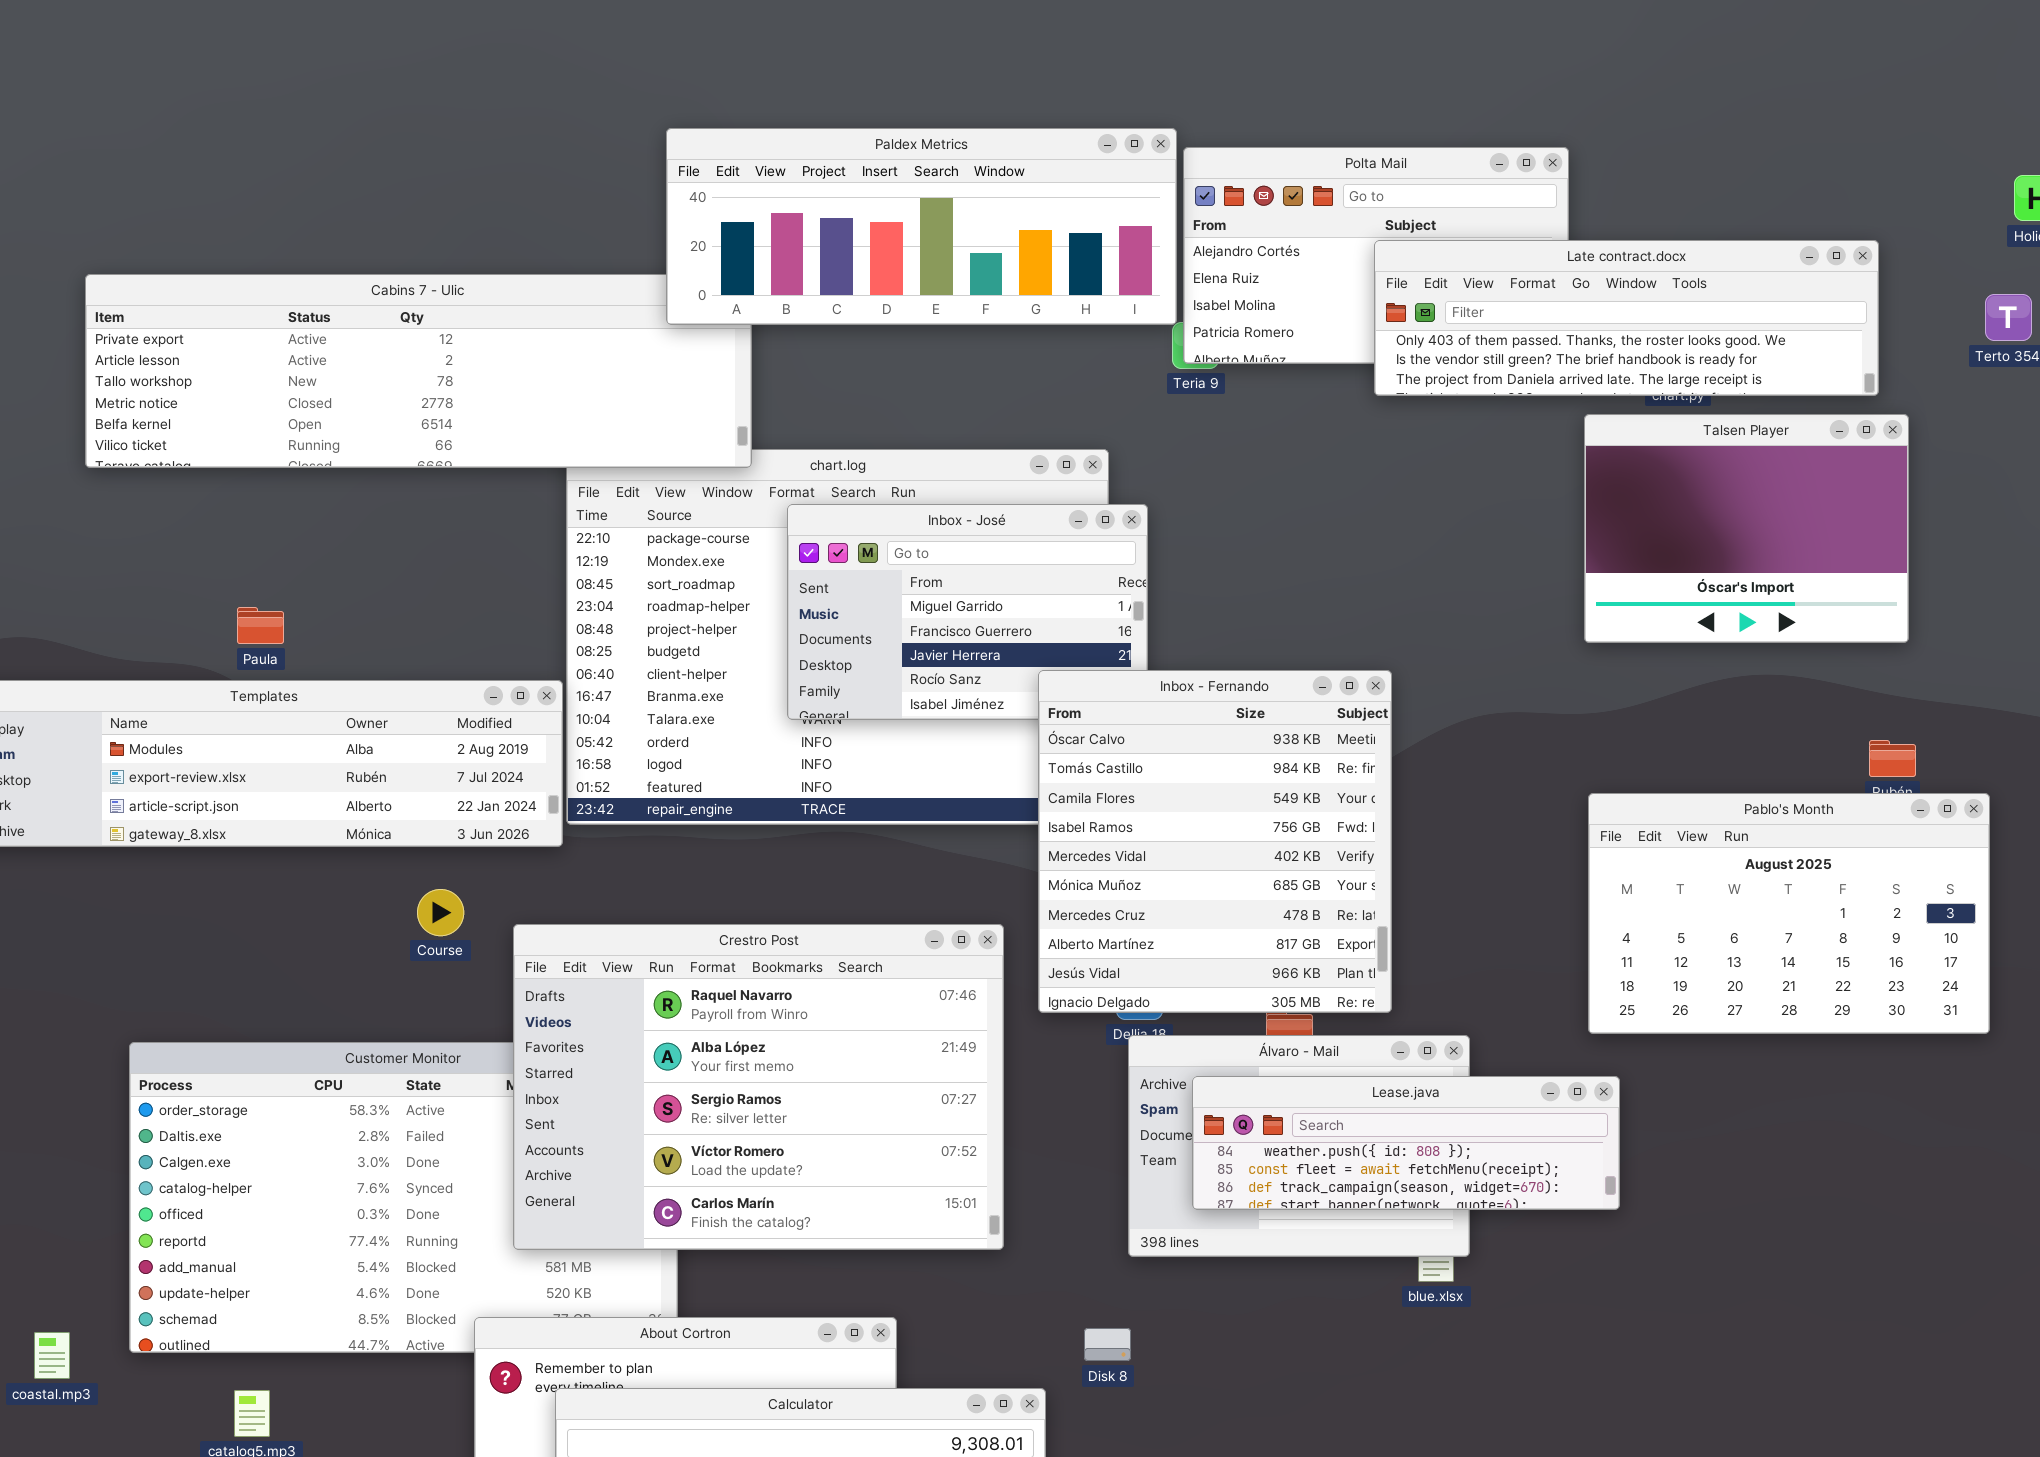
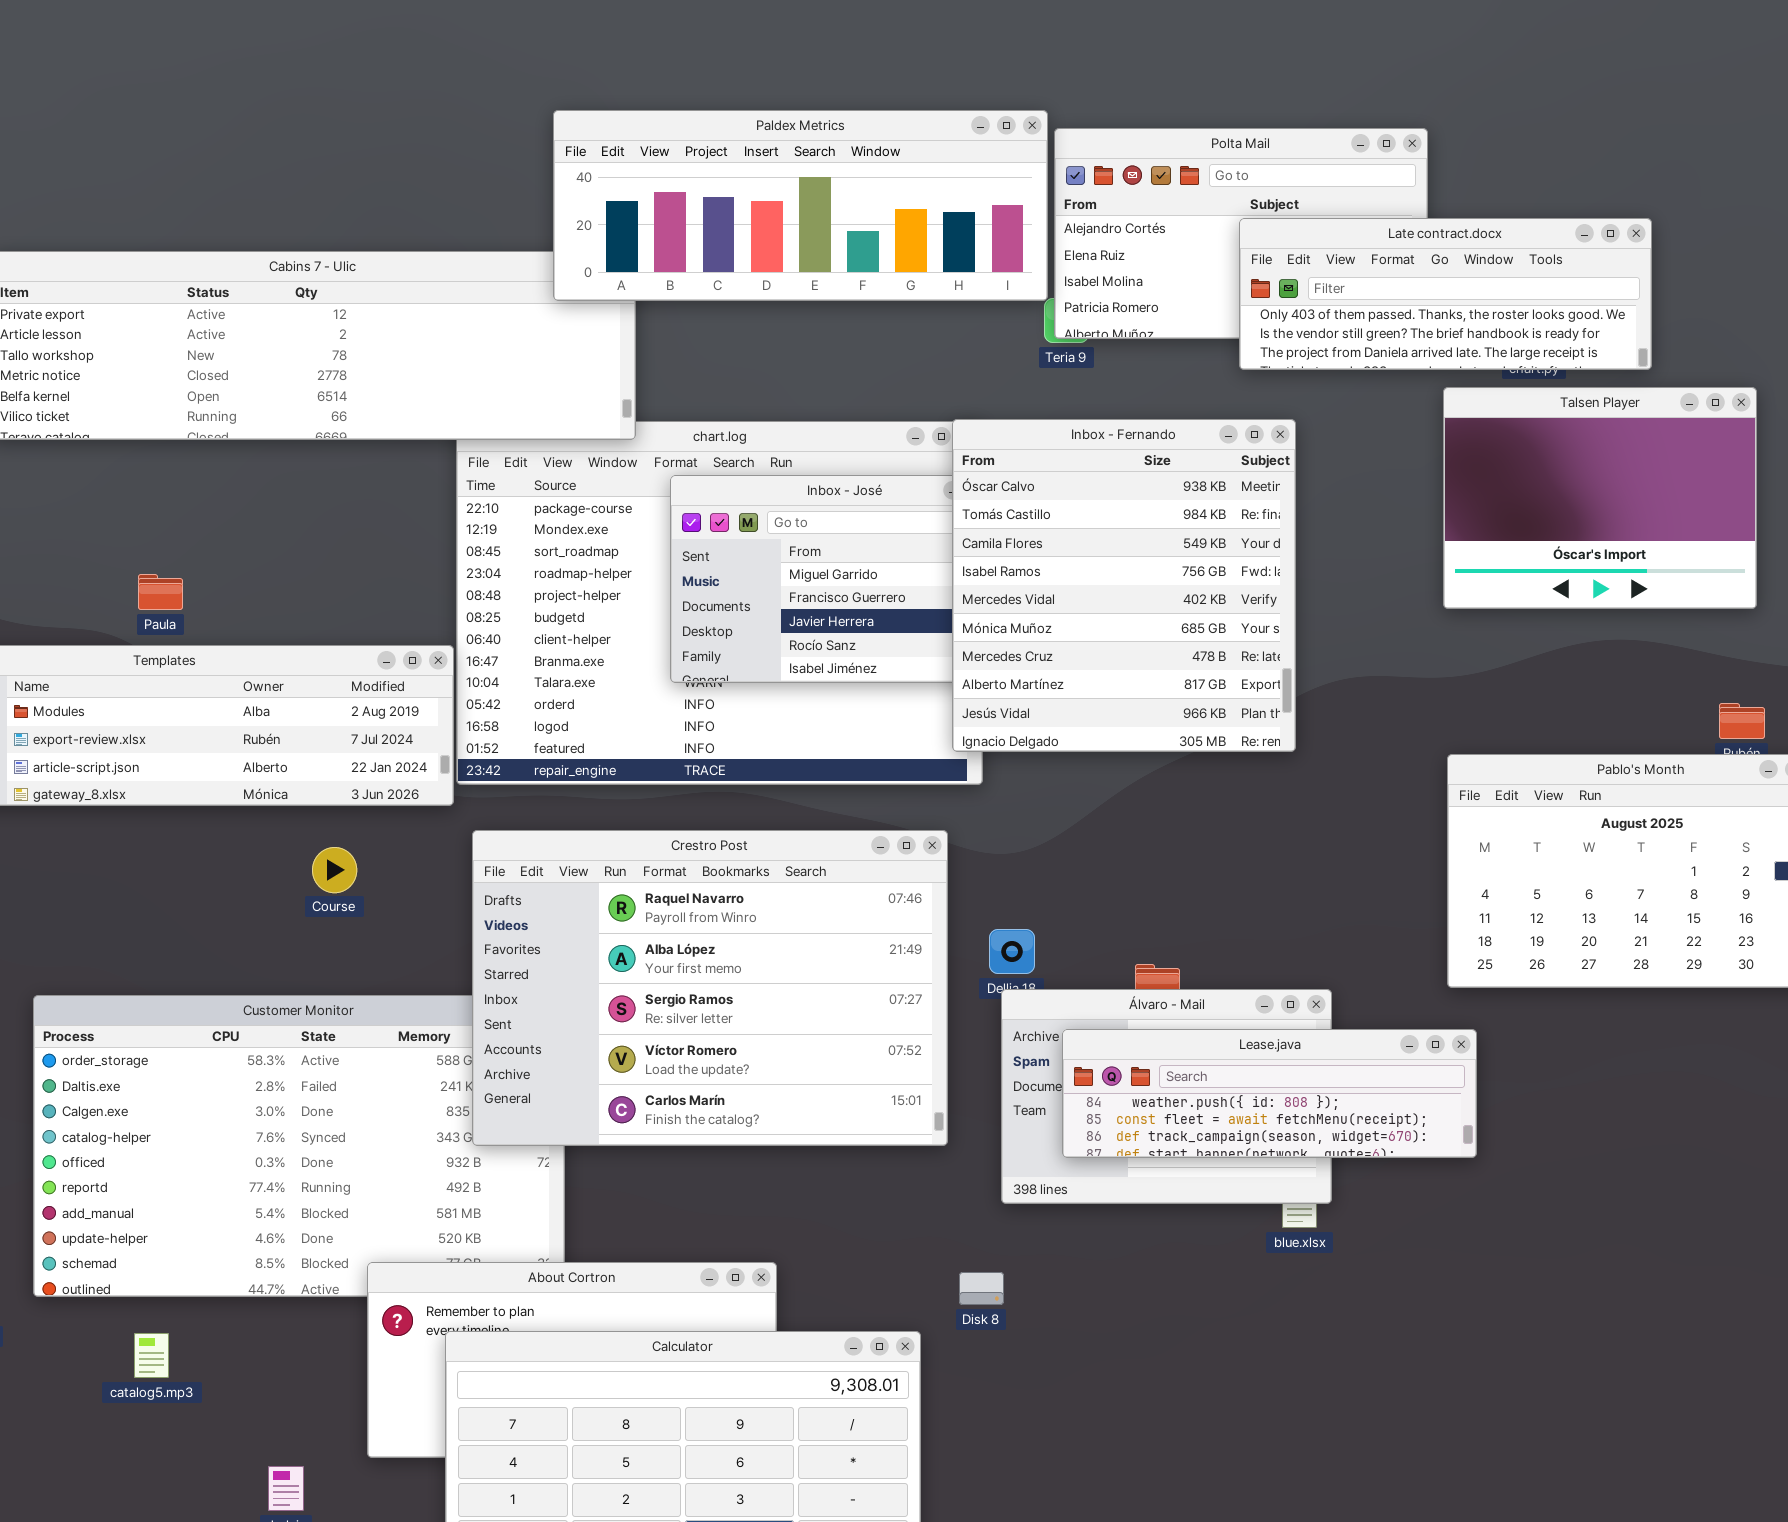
Late contract.docx: [1374,240,1879,396] -> [1239,218,1652,370], resized
Inbox - Fernando: [1038,670,1392,1013] -> [952,419,1296,752], moved
Crestro Post: [513,924,1004,1250] -> [472,830,948,1146], moved

